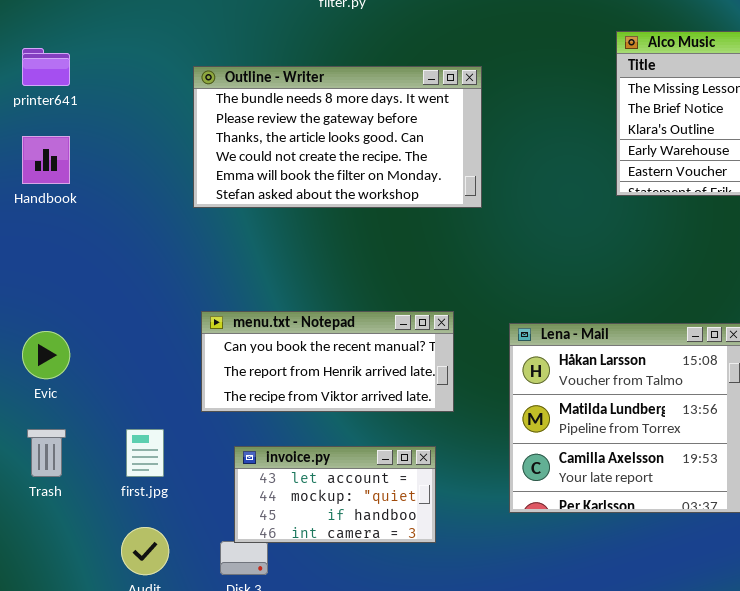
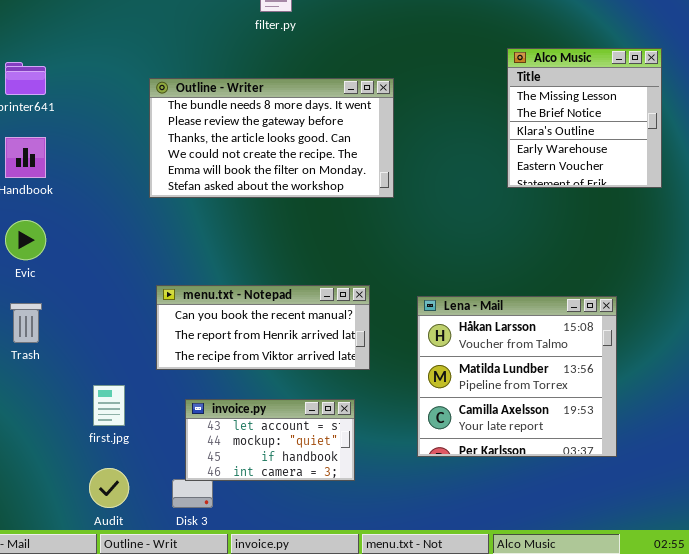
Evic: [22,331,70,379] -> [5,220,46,260], moved
Trash: [27,429,66,477] -> [10,303,42,343], moved

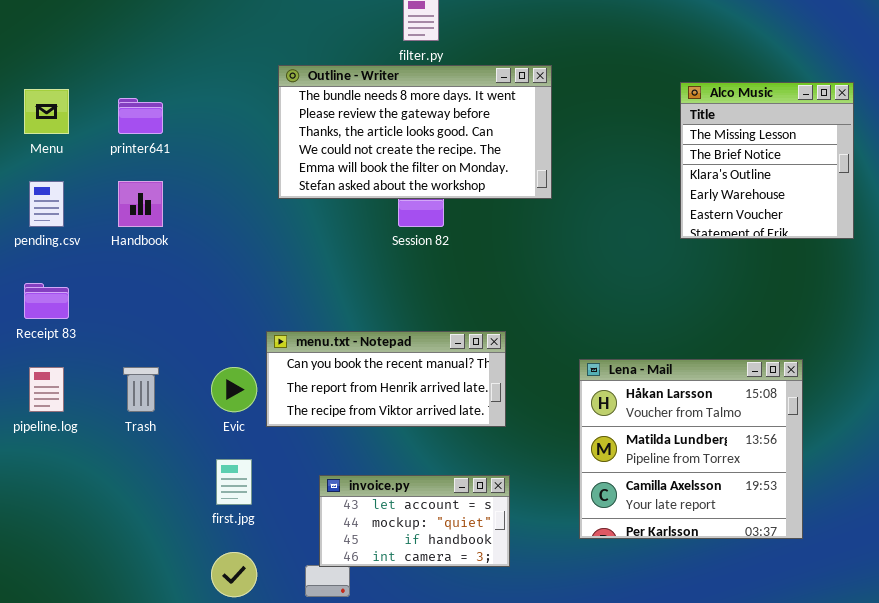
Outline - Writer: [149,78,394,198] -> [278,65,552,199], moved
Evic: [5,220,46,260] -> [211,367,257,412], moved
menu.txt - Notepad: [156,285,370,370] -> [266,331,506,427], moved

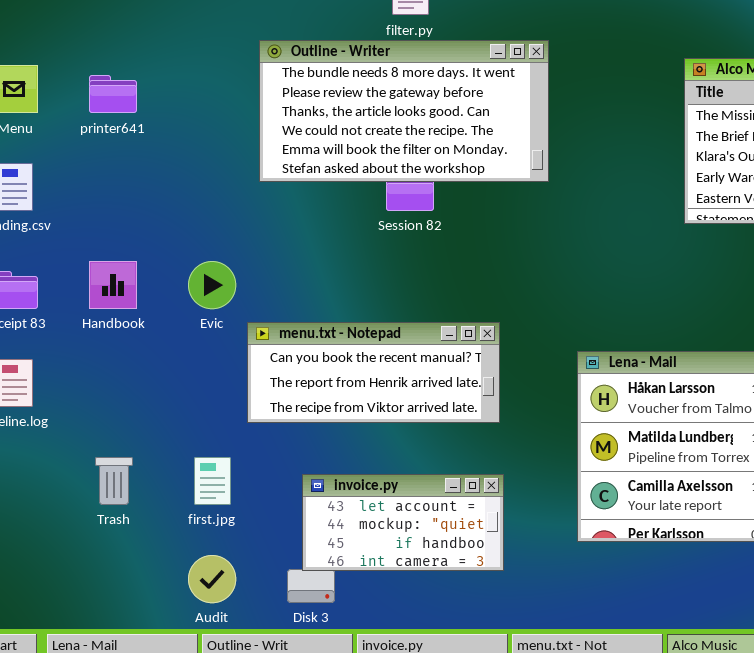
Handbook: [118,181,163,227] -> [89,261,137,309], moved
Trash: [123,367,159,412] -> [95,457,133,505], moved
Evic: [211,367,257,412] -> [188,261,236,309], moved

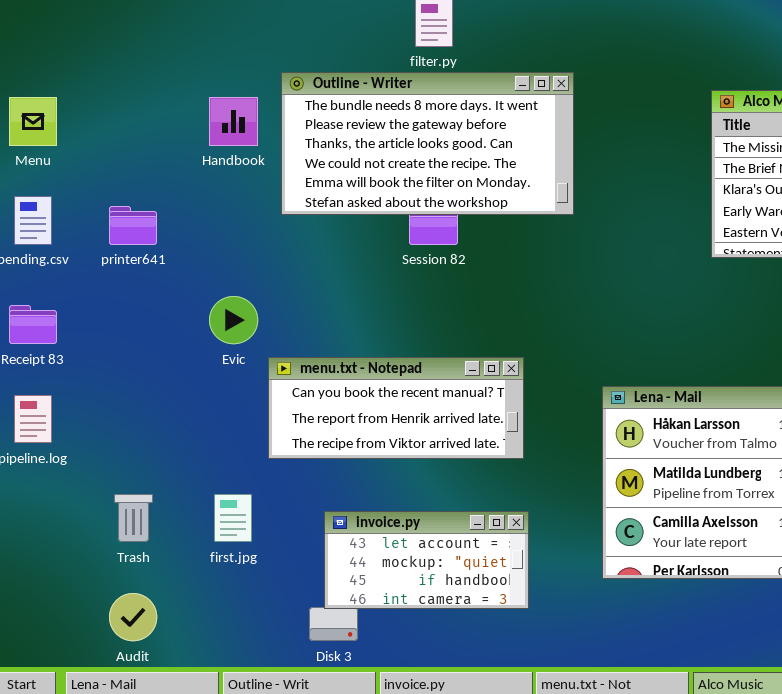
printer641: [89,75,137,113] -> [109,206,157,245], moved
Handbook: [89,261,137,309] -> [209,97,258,146], moved
Audit: [188,555,236,603] -> [109,593,157,641], moved

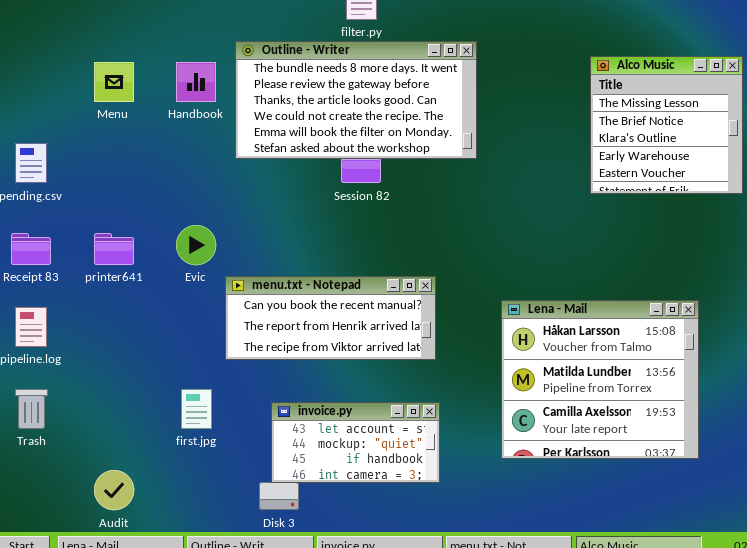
Menu: [9,97,57,146] -> [94,62,134,102], moved
printer641: [109,206,157,245] -> [94,233,134,265], moved
Trash: [114,494,153,542] -> [15,389,48,429], moved

